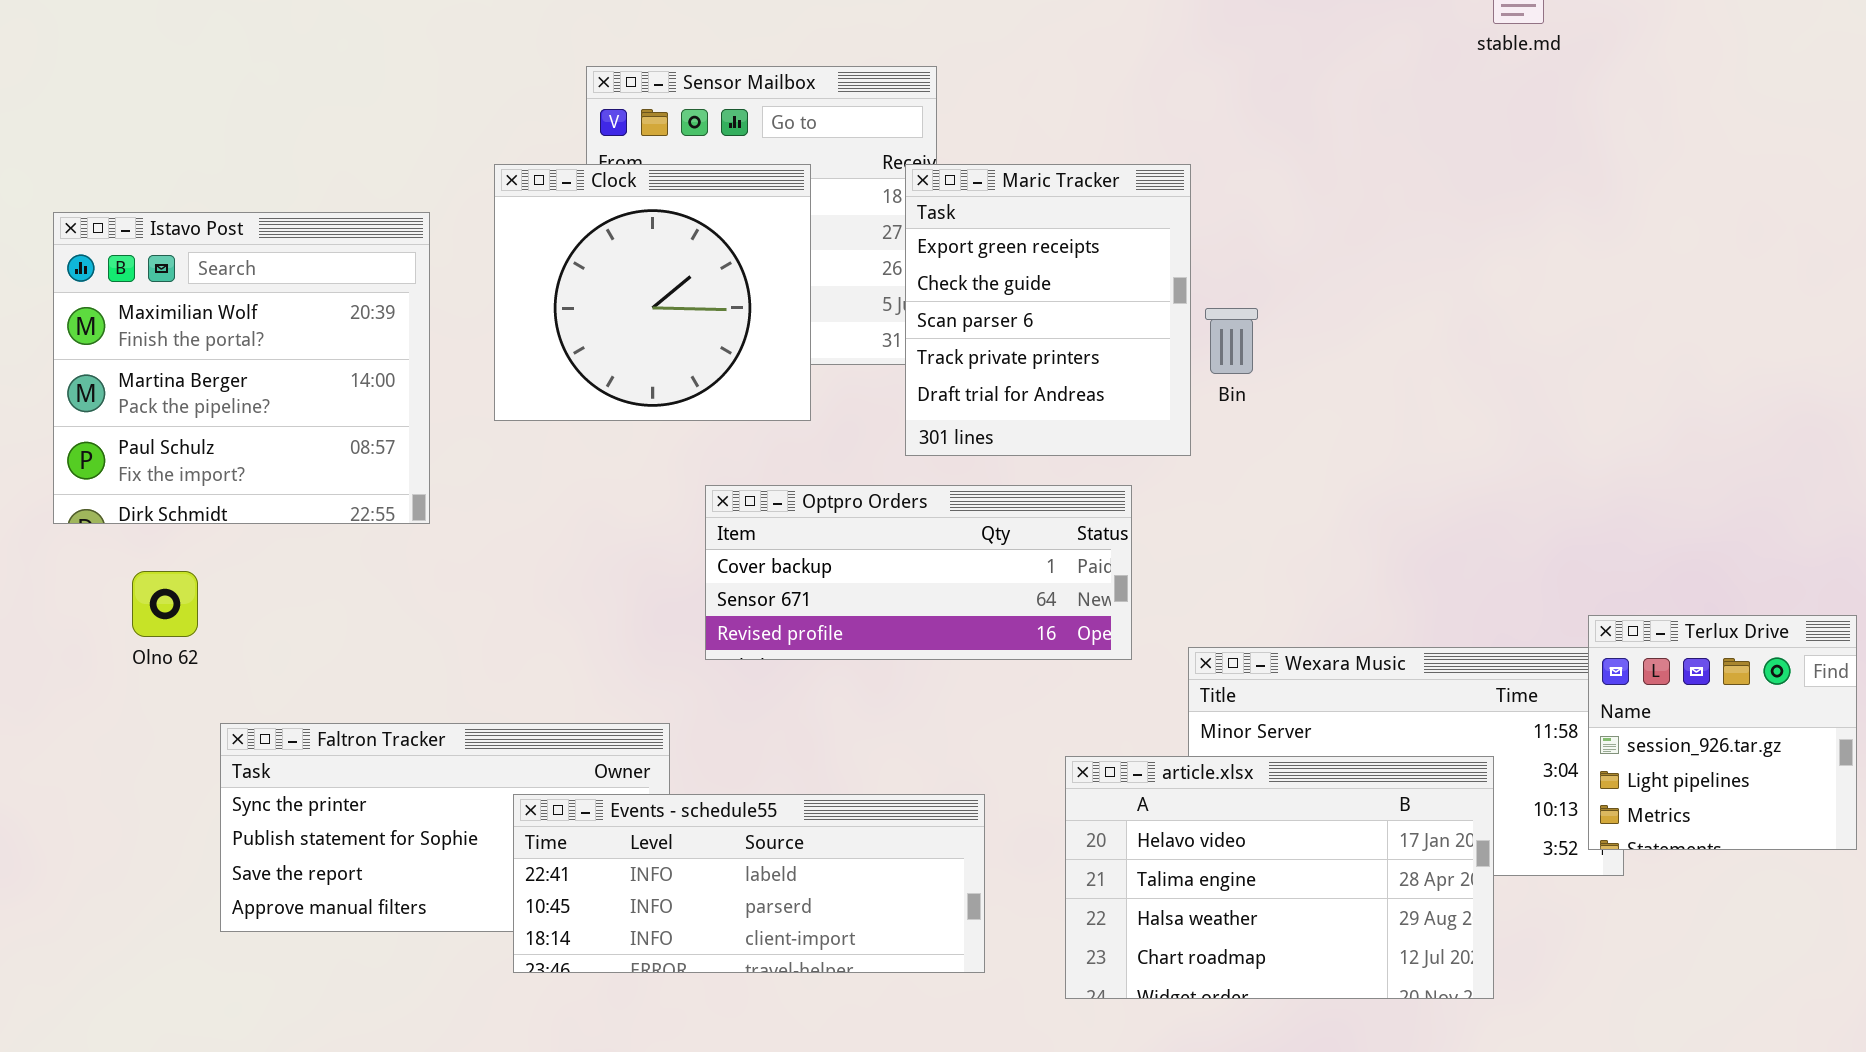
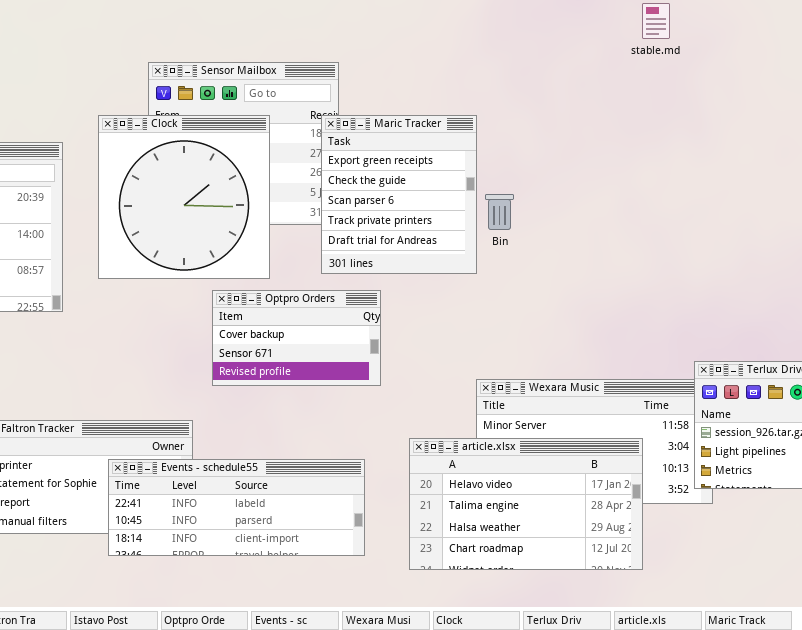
Clock: [494,164,811,421] -> [98,115,270,279], resized
Optpro Orders: [705,485,1132,660] -> [212,290,381,386], resized

